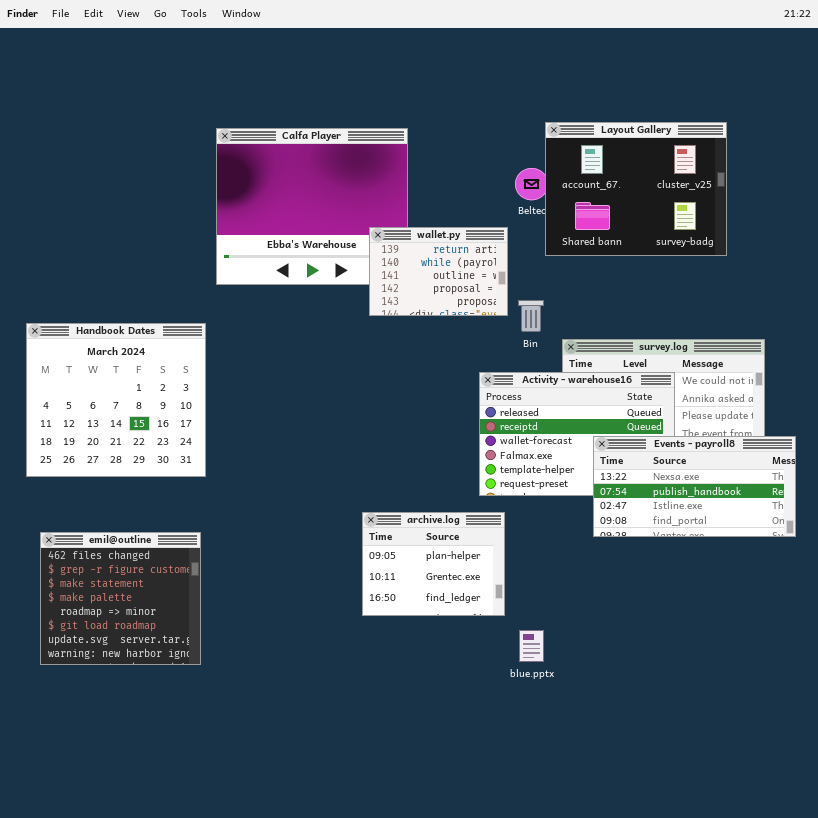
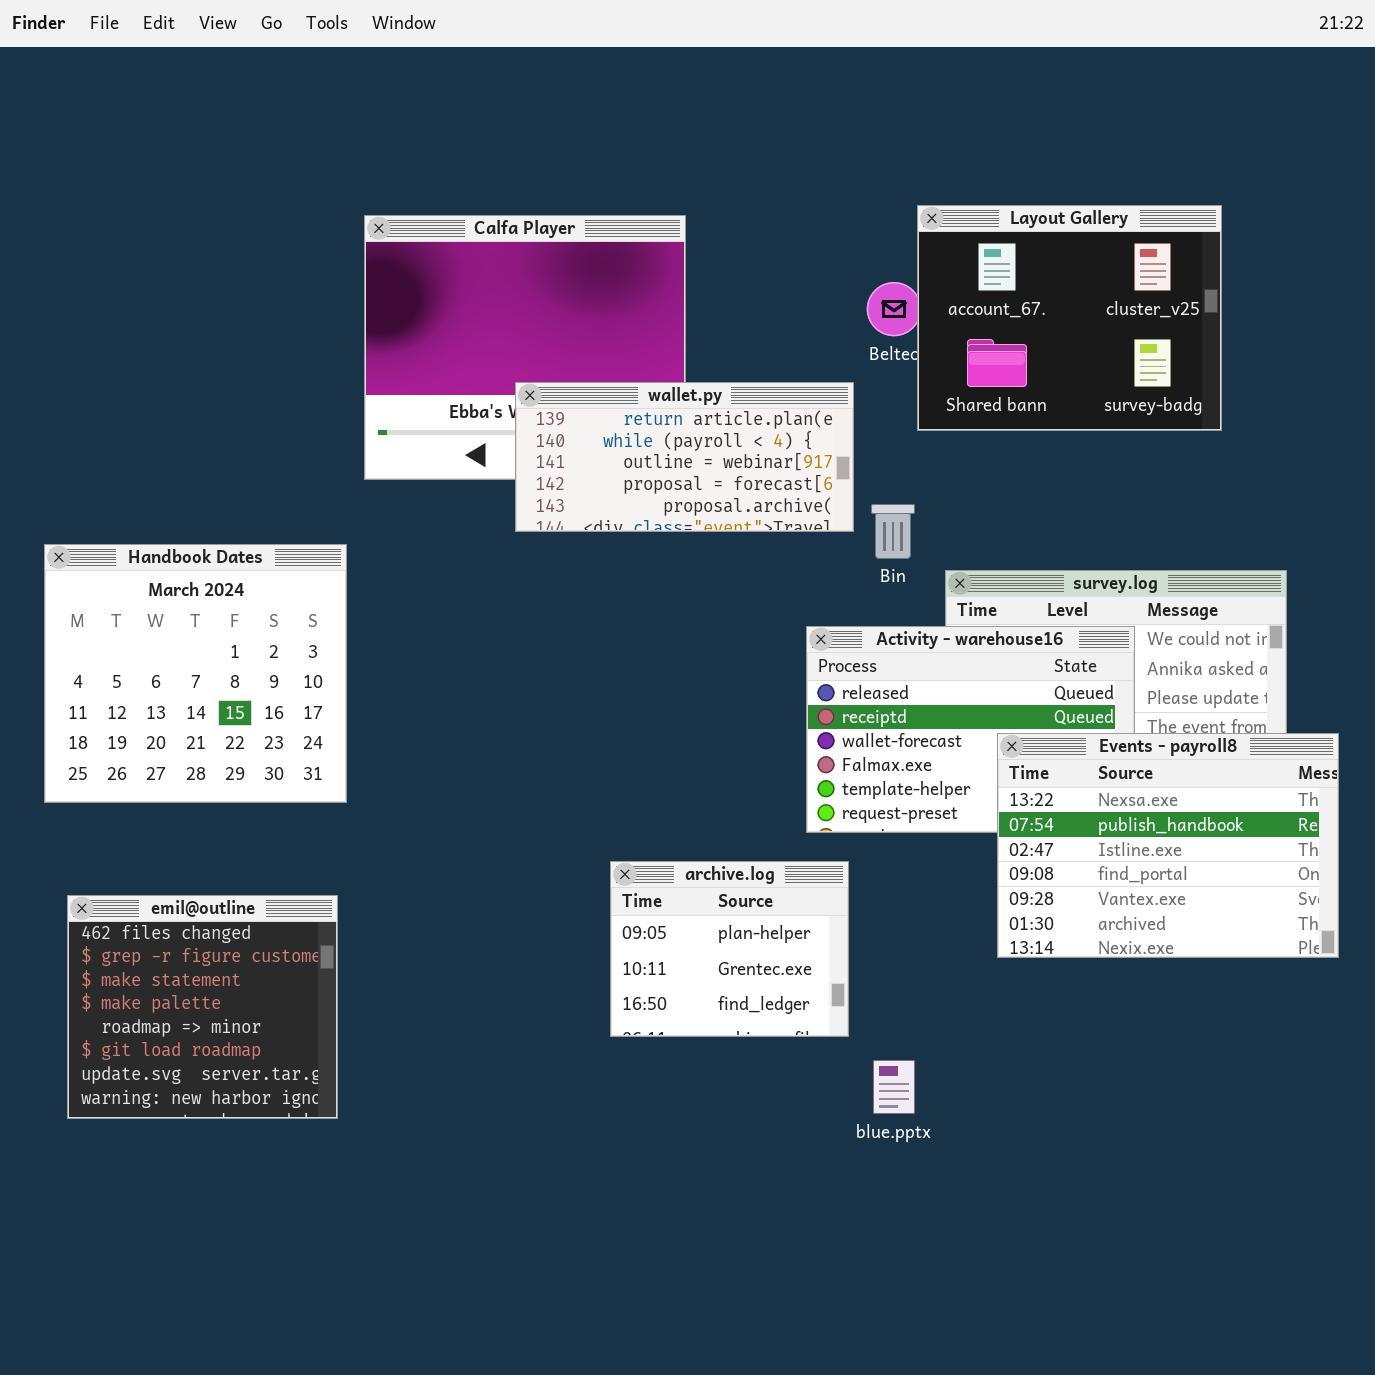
wallet.py: [369,227,508,316] -> [515,382,854,532], resized
Events - payroll8: [593,436,796,537] -> [997,733,1339,958], resized

